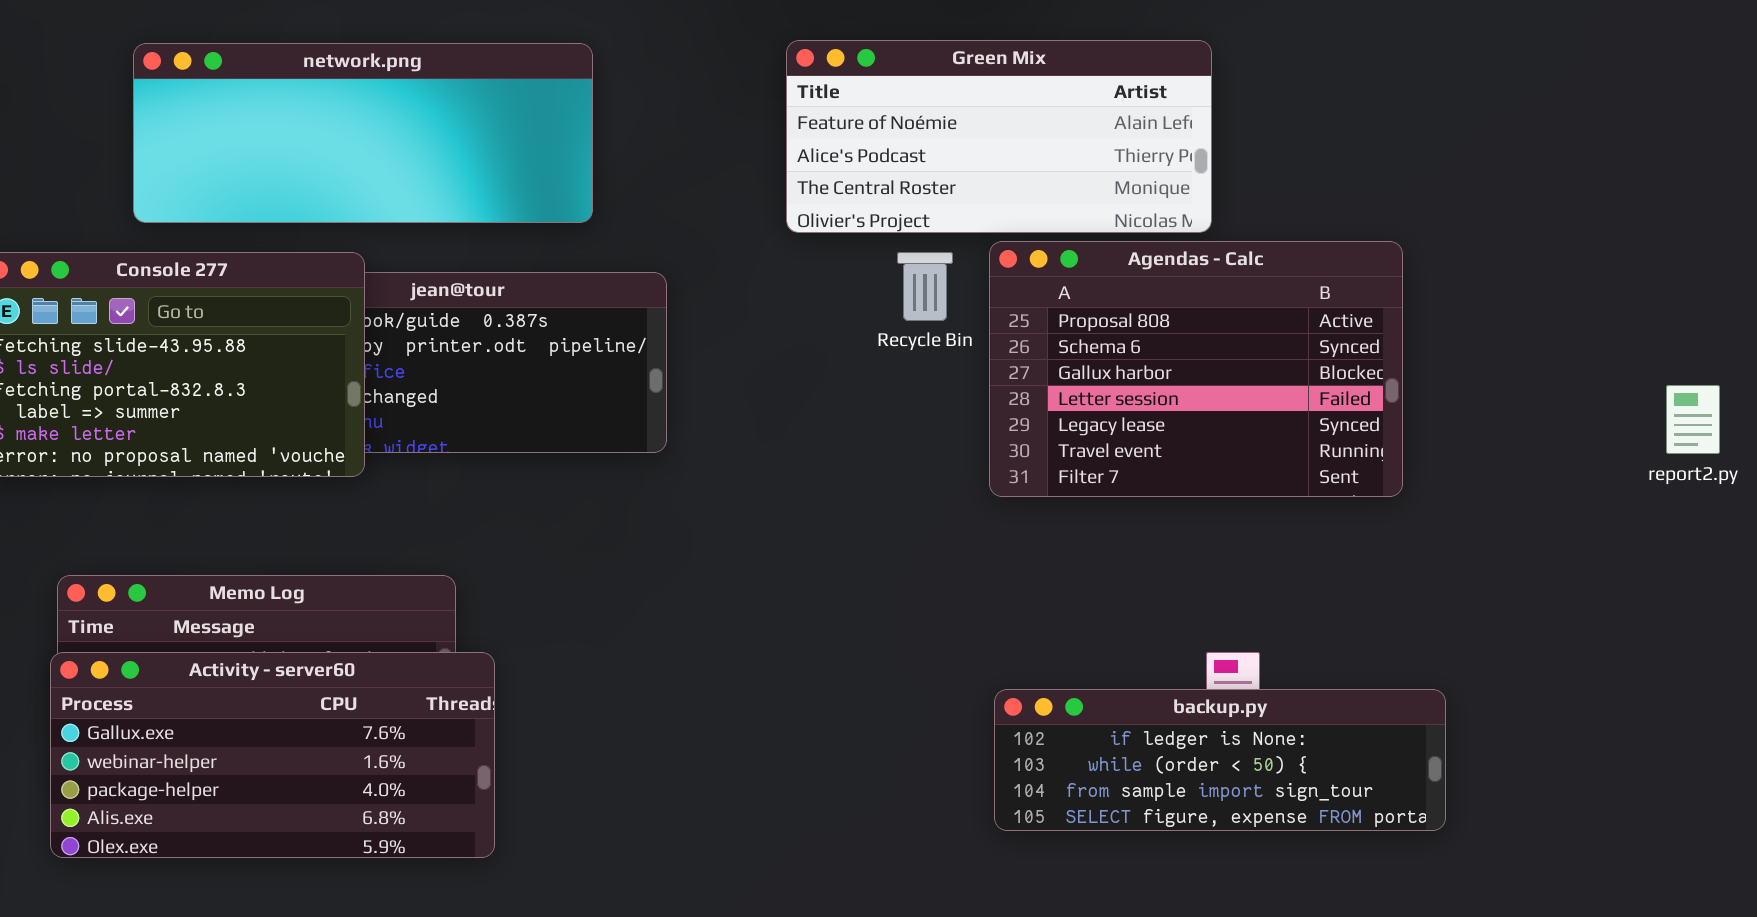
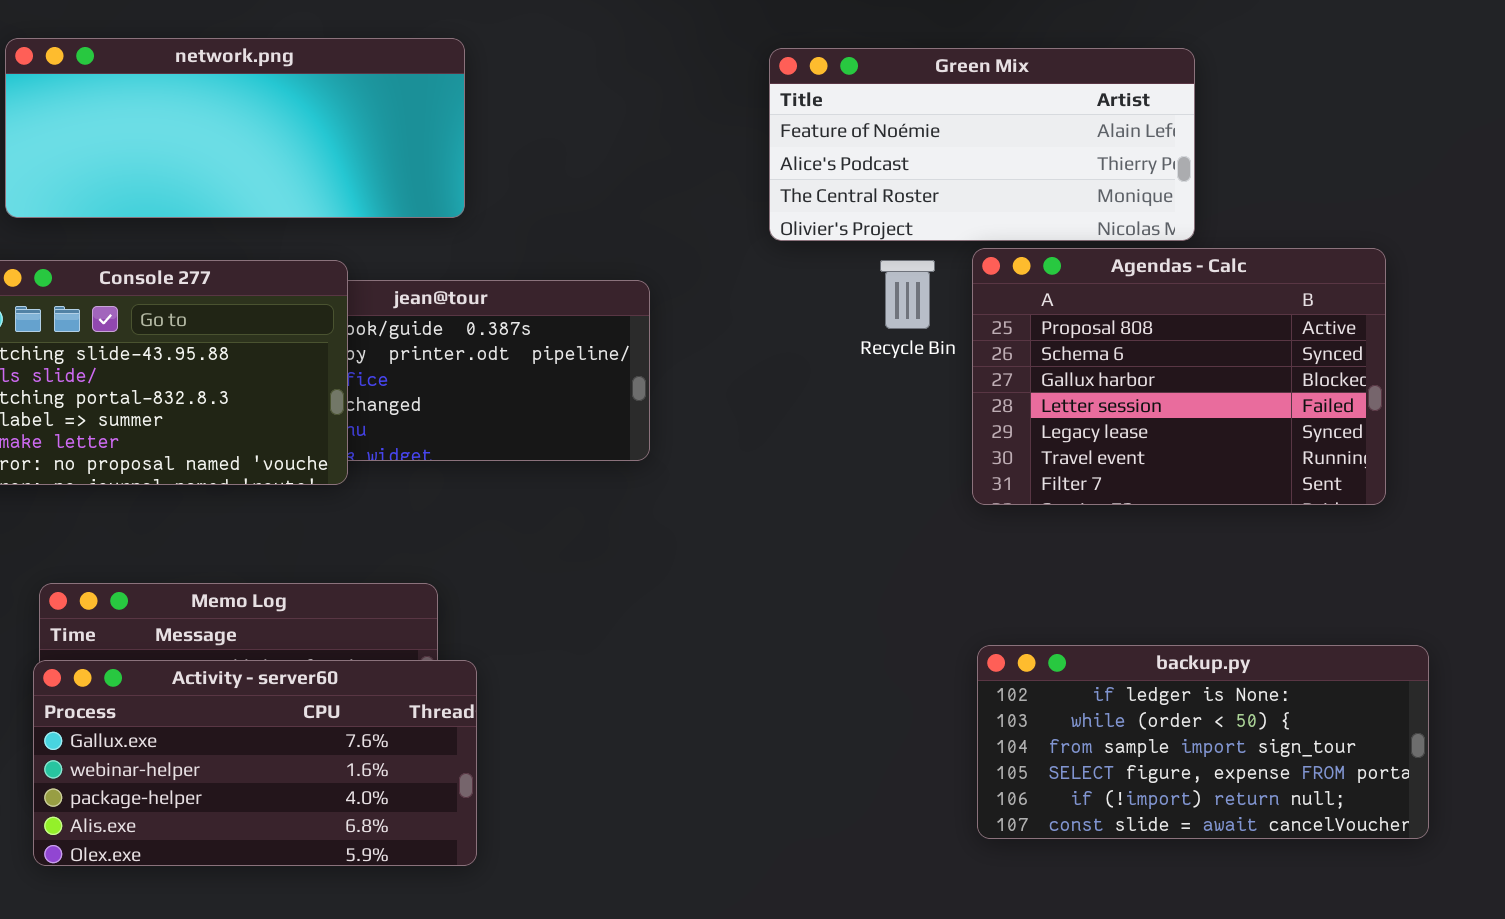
network.png: [133,43,593,223] -> [5,38,465,218], moved
backup.py: [994,689,1446,831] -> [977,645,1429,839], resized

